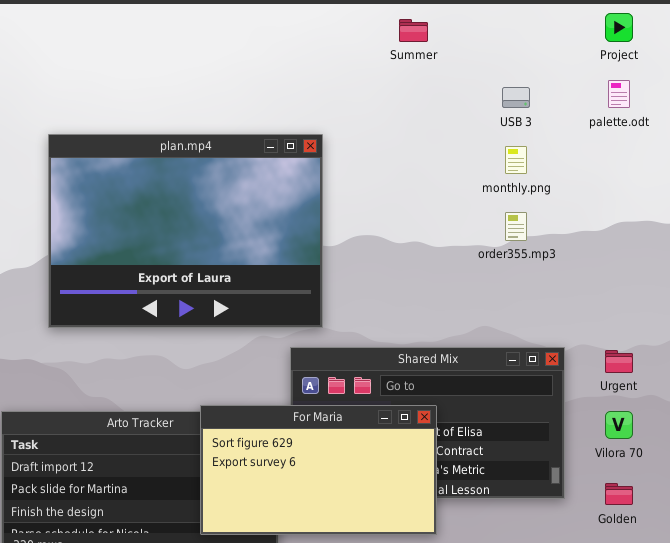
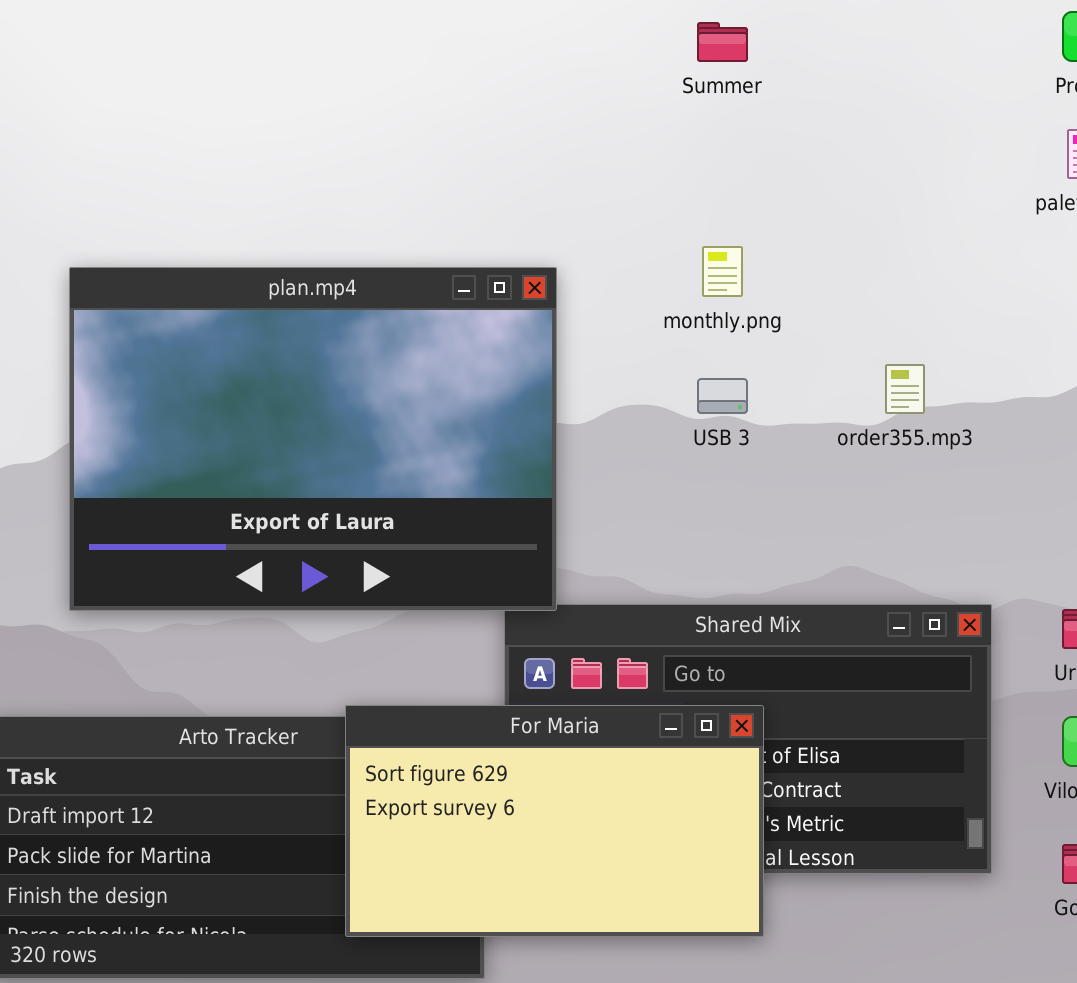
USB 3: [502,87,530,108] -> [697,378,748,414], moved
plan.mp4: [48,134,323,328] -> [69,267,557,611], moved
monthly.png: [505,146,527,174] -> [702,246,743,297], moved

